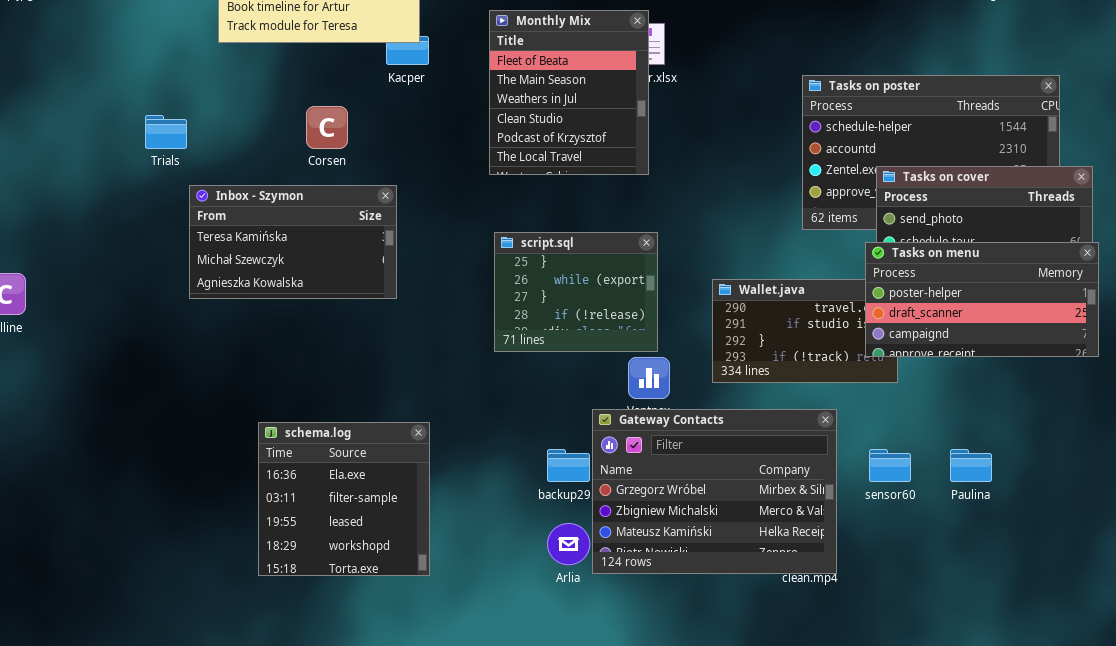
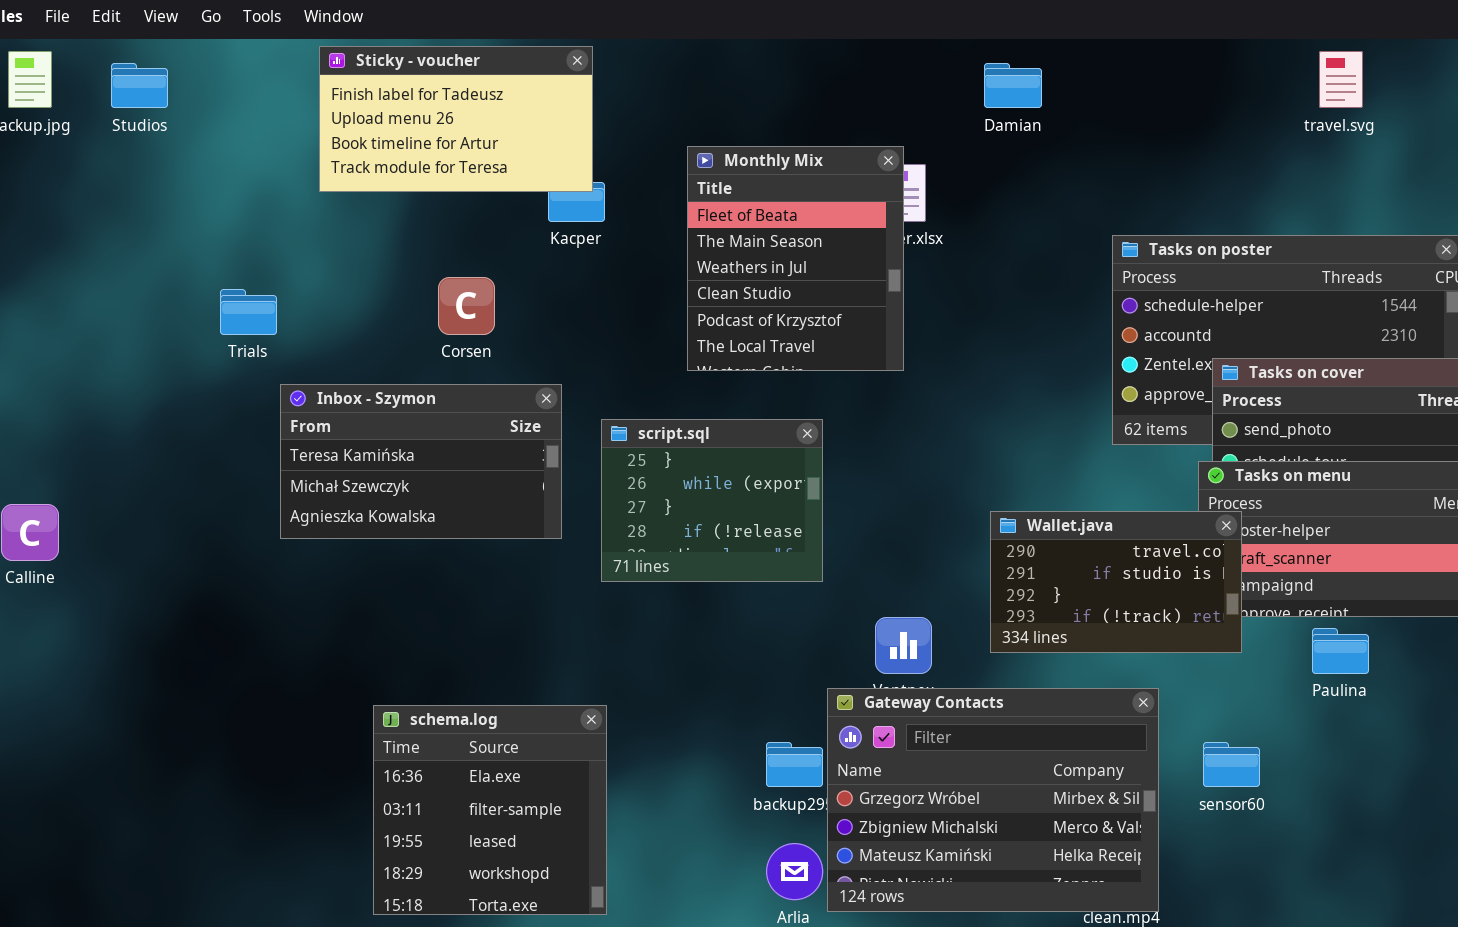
script.sql: [494,232,658,352] -> [601,419,823,582], moved
Wallet.java: [712,279,898,383] -> [990,511,1242,653], raised
Paulina: [950,449,992,482] -> [1312,628,1369,674], moved

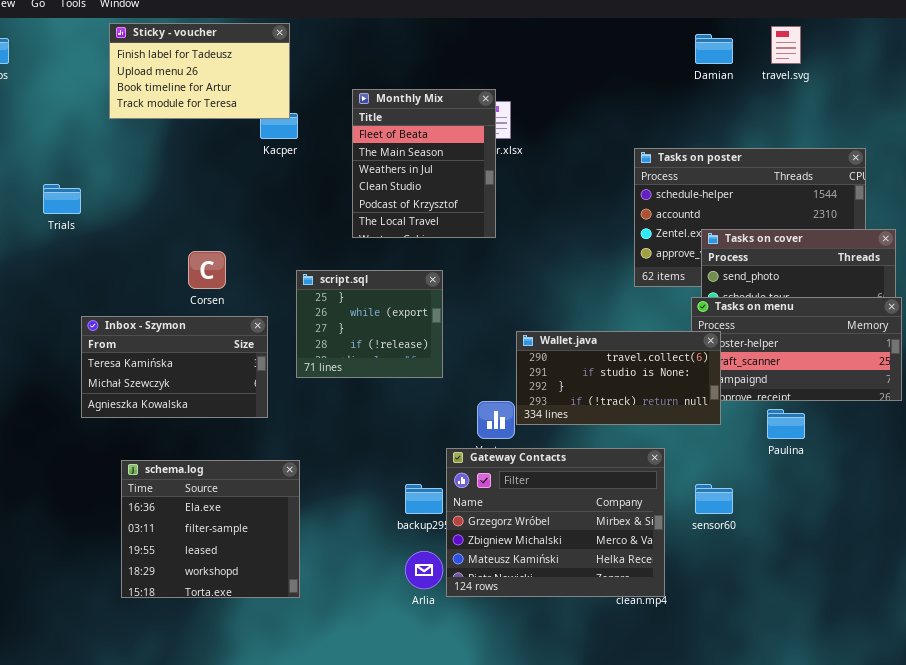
Damian: [984,63,1042,108] -> [695,34,733,64], moved
Corsen: [438,277,495,335] -> [188,251,226,289], moved
Inbox - Szymon: [280,384,562,539] -> [81,316,268,418], moved
Wallet.java: [990,511,1242,653] -> [516,331,721,425], resized
schema.log: [373,705,607,915] -> [121,460,300,598], resized

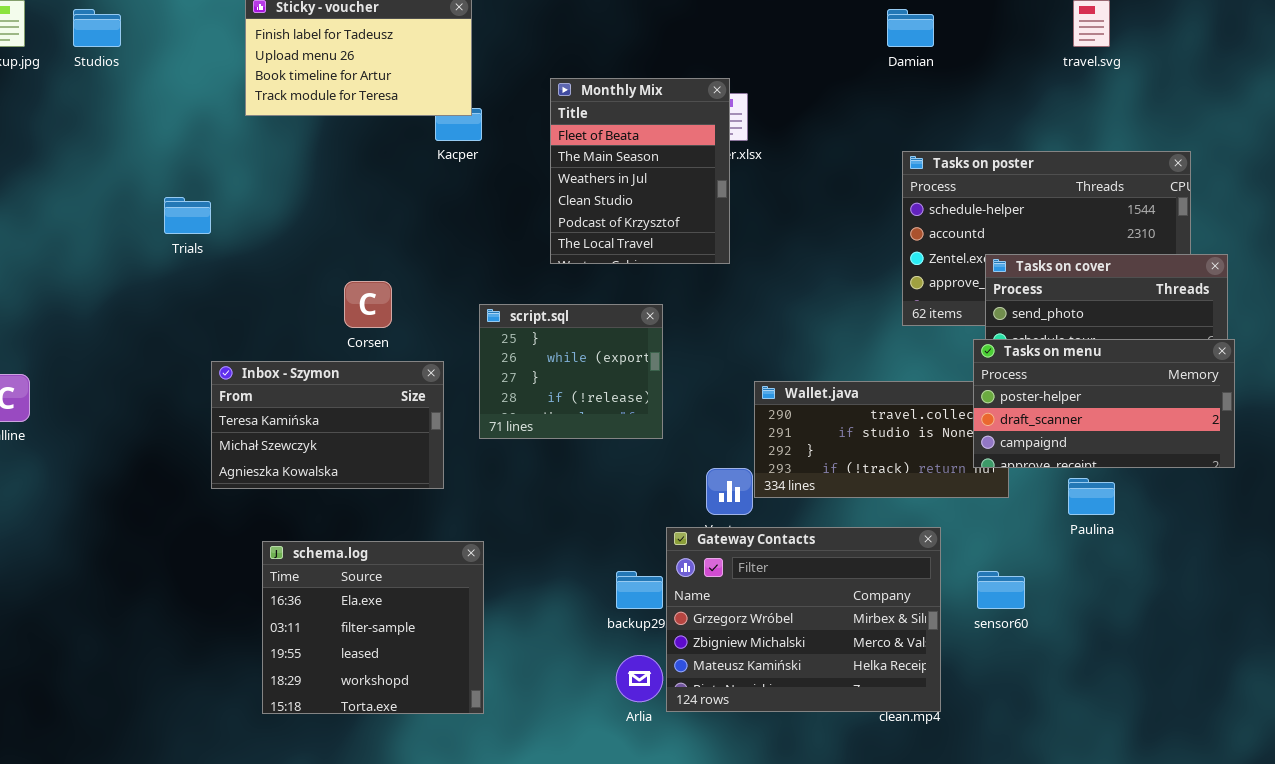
Damian: [695,34,733,64] -> [887,9,934,47], moved
Tasks on menu: [691,297,902,401] -> [973,339,1235,468], raised

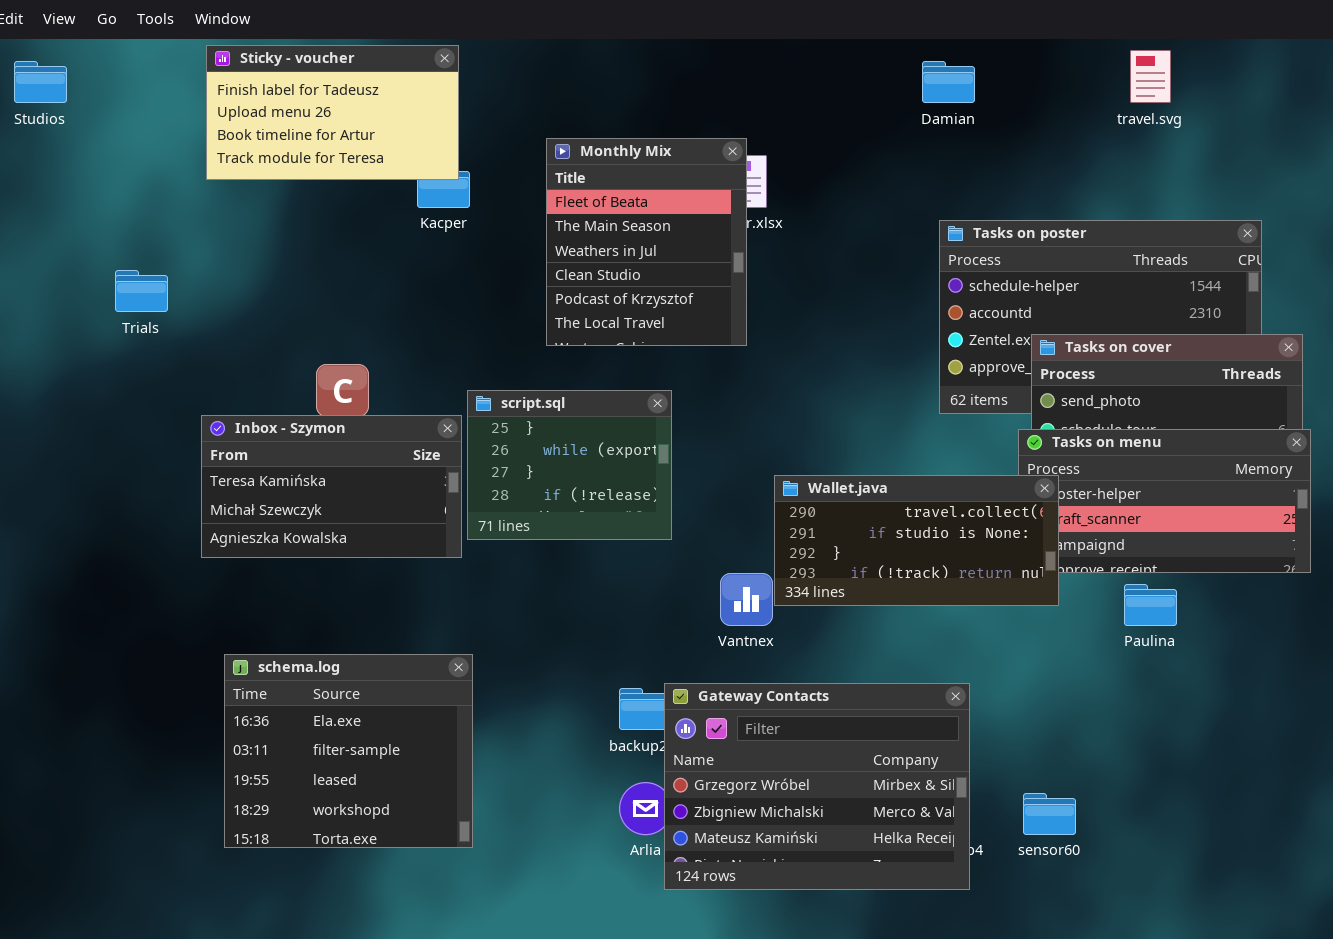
Inbox - Szymon: [211,361,444,489] -> [201,415,462,558], moved
Wallet.java: [754,381,1009,498] -> [774,475,1059,606], raised
Gateway Contacts: [666,527,941,712] -> [664,683,970,890], moved
sensor60: [977,571,1025,609] -> [1023,793,1076,835], moved

